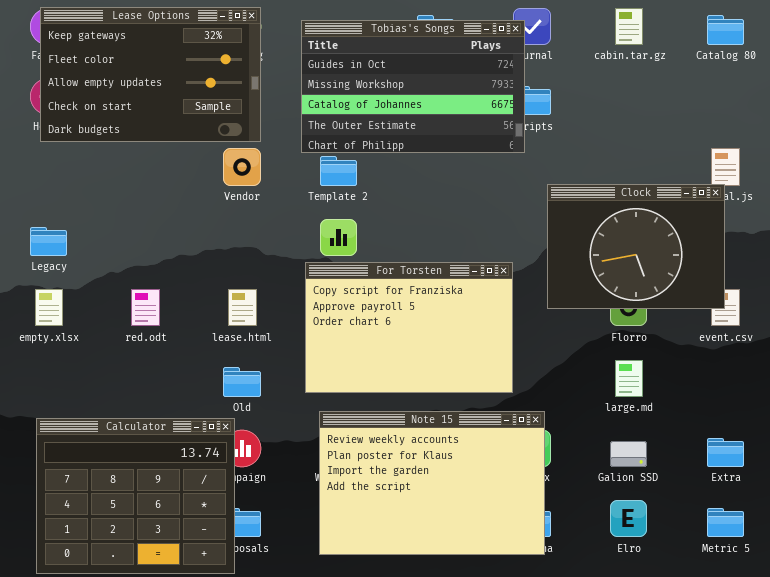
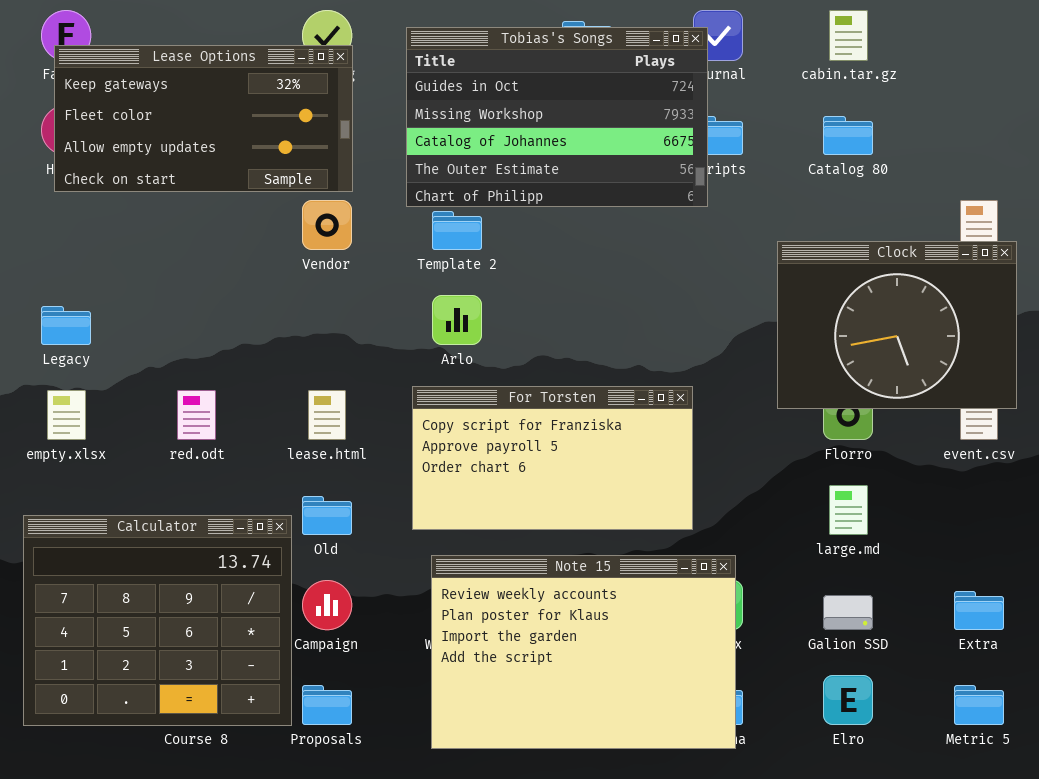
Lease Options: [40,7,261,142] -> [54,45,353,192], resized
Catalog 80: [707,15,744,45] -> [823,116,873,155], moved
Clock: [547,184,725,309] -> [777,241,1017,409], moved
For Torsten: [305,262,513,393] -> [412,386,693,530], resized
Calculator: [36,418,235,574] -> [23,515,292,726], moved

